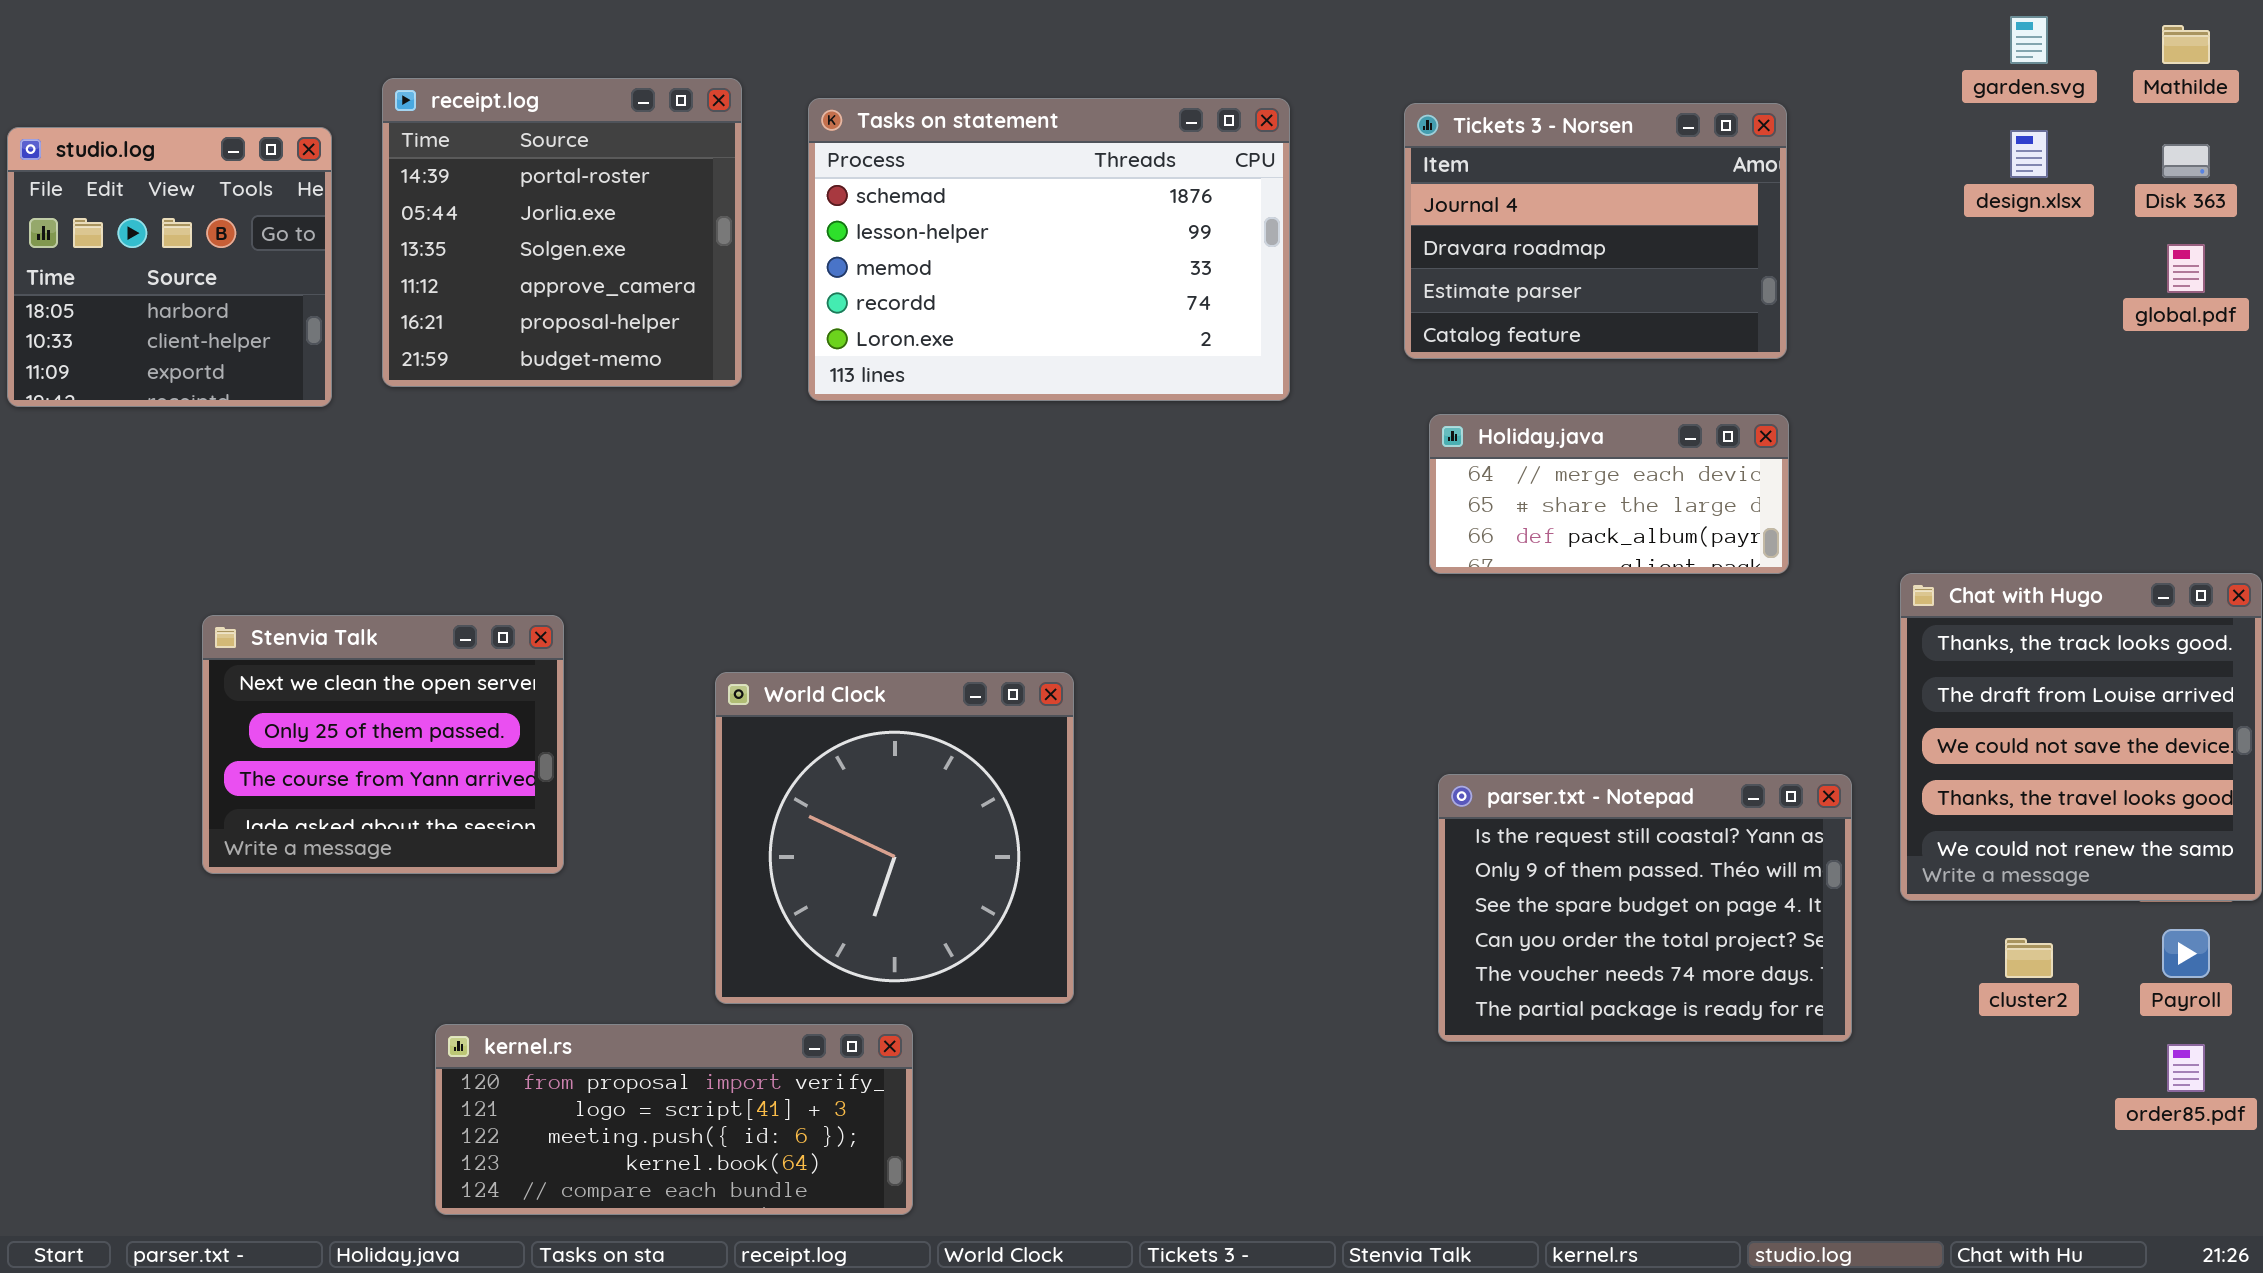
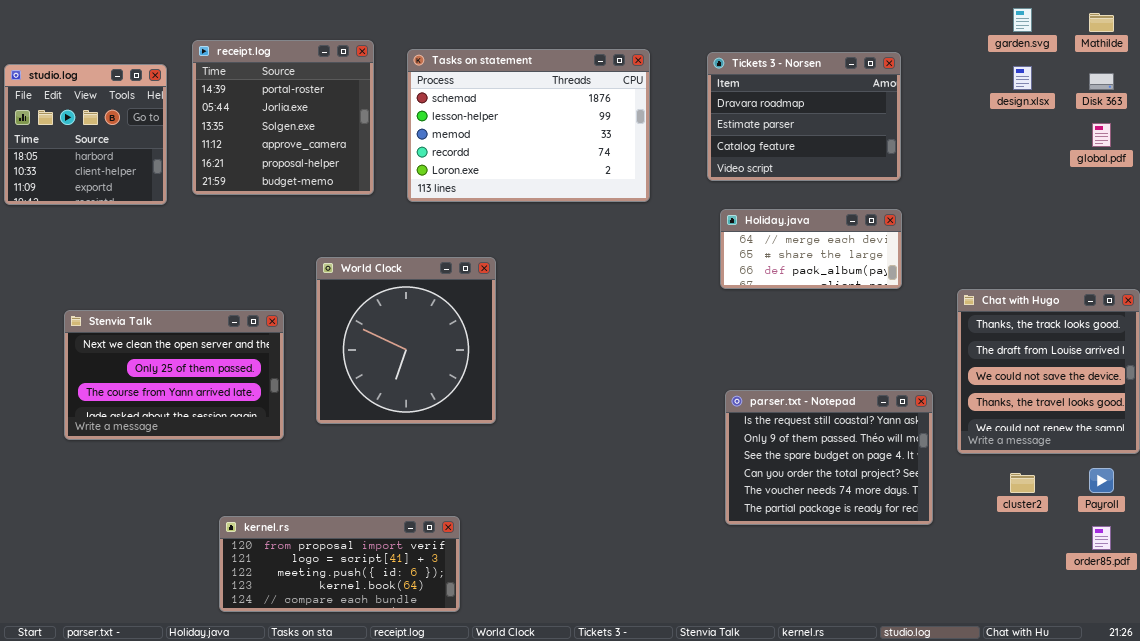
Tickets 3 - Norsen: [1404,103,1787,359] -> [707,52,901,181], scrolled down 1 row
Stenvia Talk: [202,615,564,874] -> [64,310,284,440], resized
World Clock: [715,672,1074,1004] -> [316,257,496,424], moved

